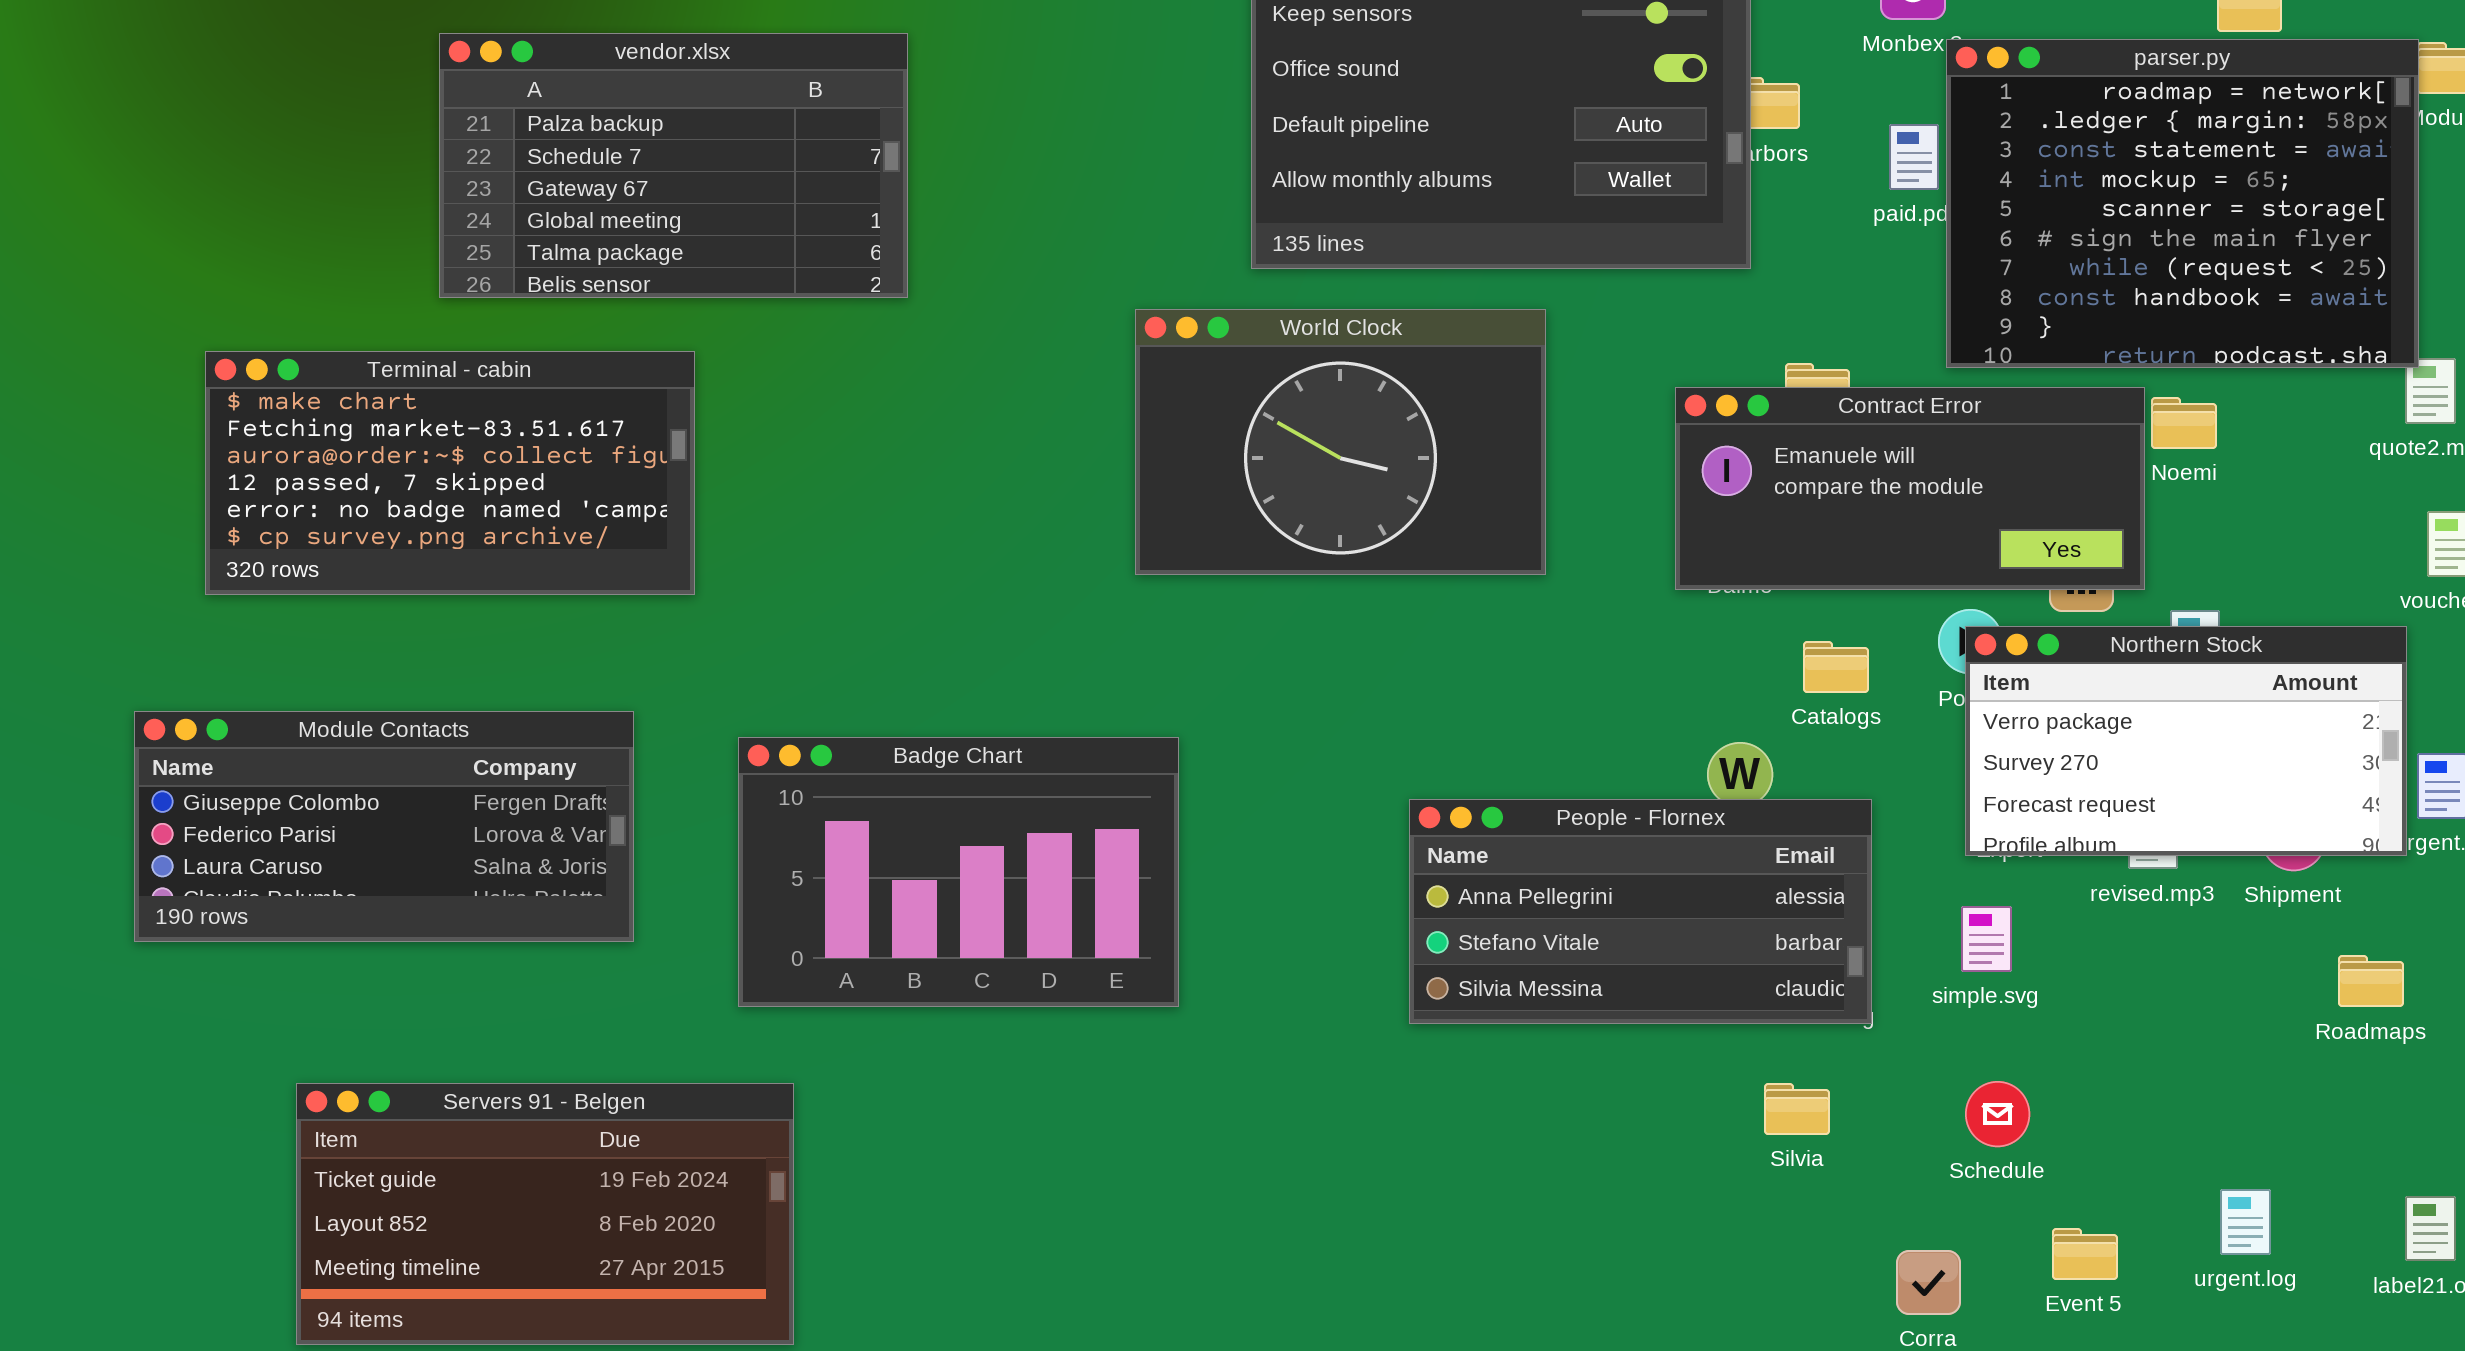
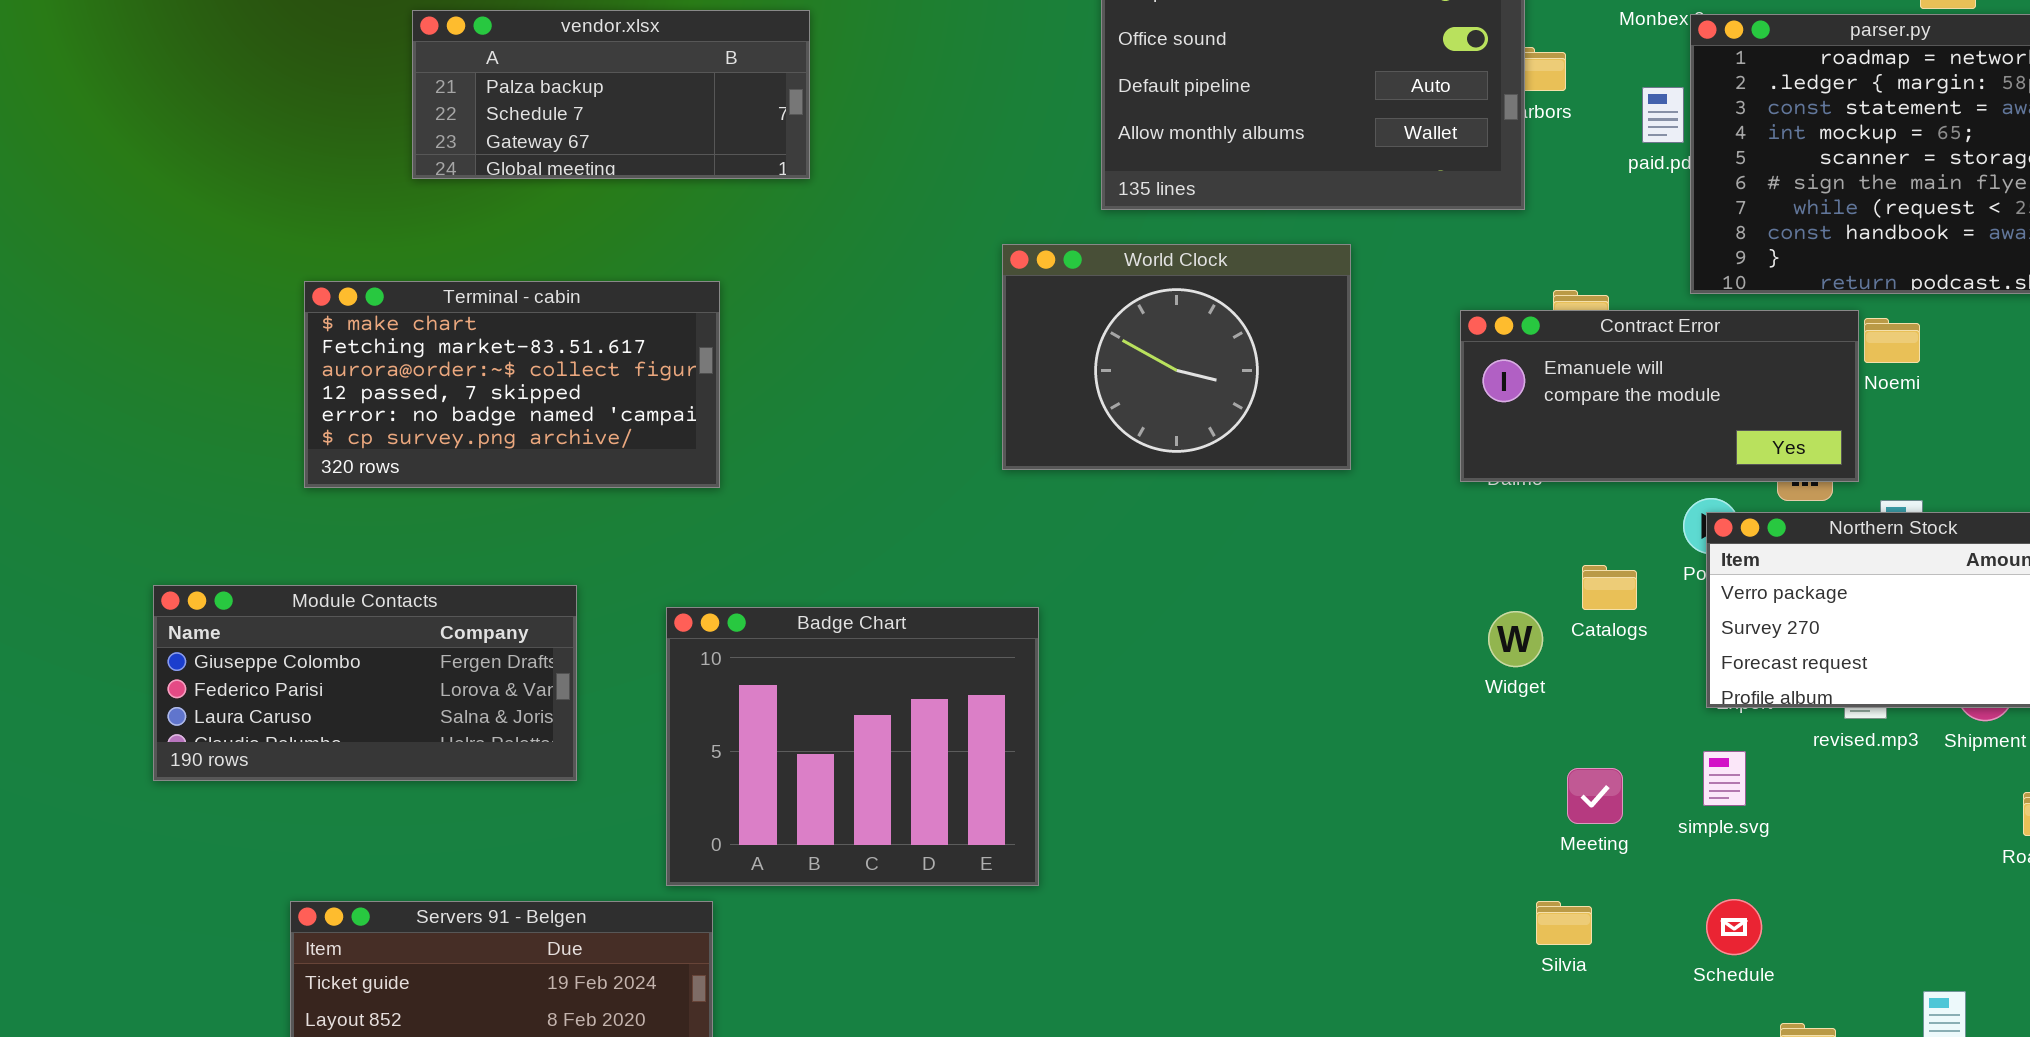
vendor.xlsx: [439,33,908,298] -> [412,10,810,179], resized
Terminal - cabin: [205,351,695,595] -> [304,281,720,488], moved
Catalogs: [1803,641,1869,693] -> [1582,565,1637,610], moved
Badge Chart: [738,737,1179,1007] -> [666,607,1039,886], resized
People - Flornex: [1409,799,1872,1024] -> none, closed

